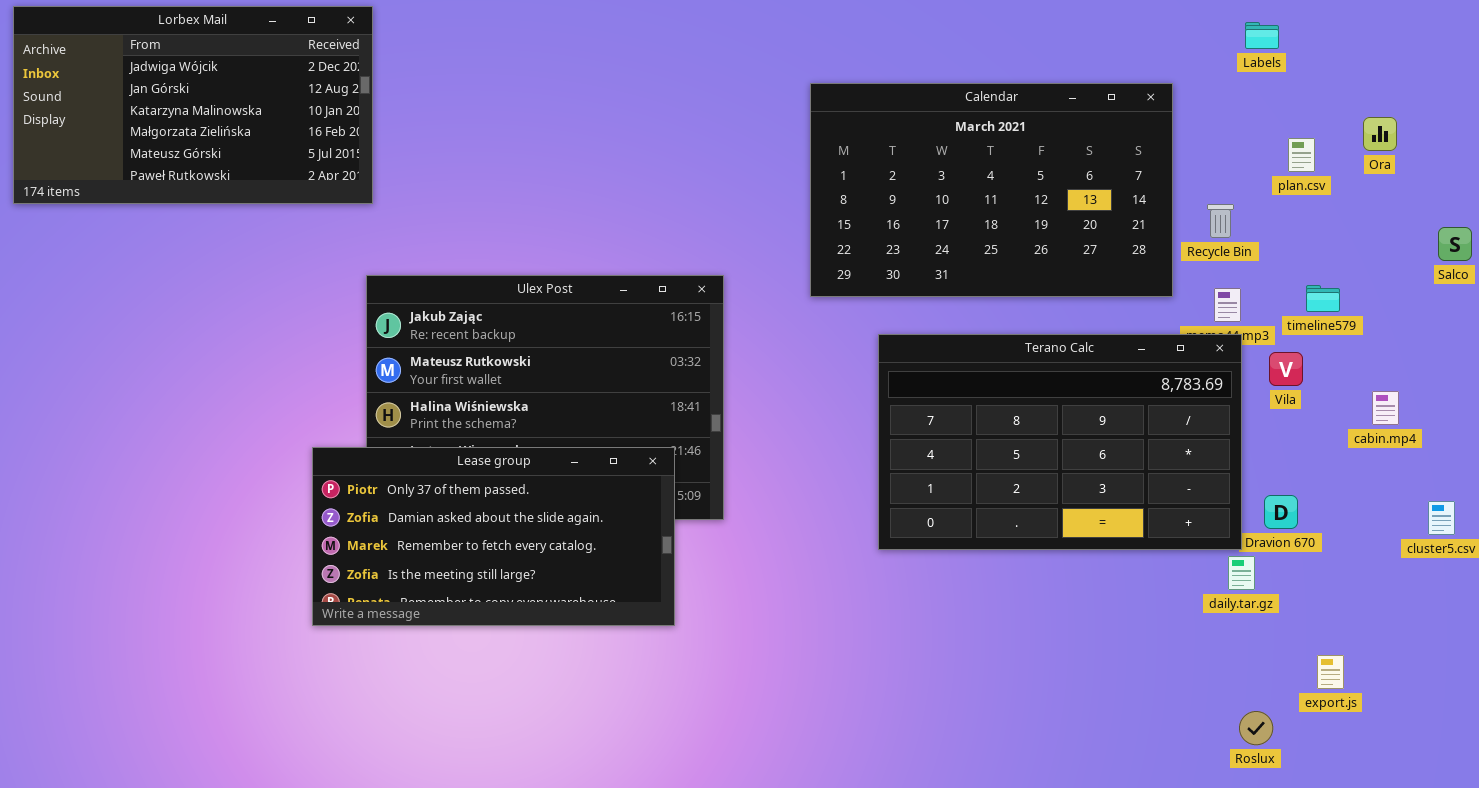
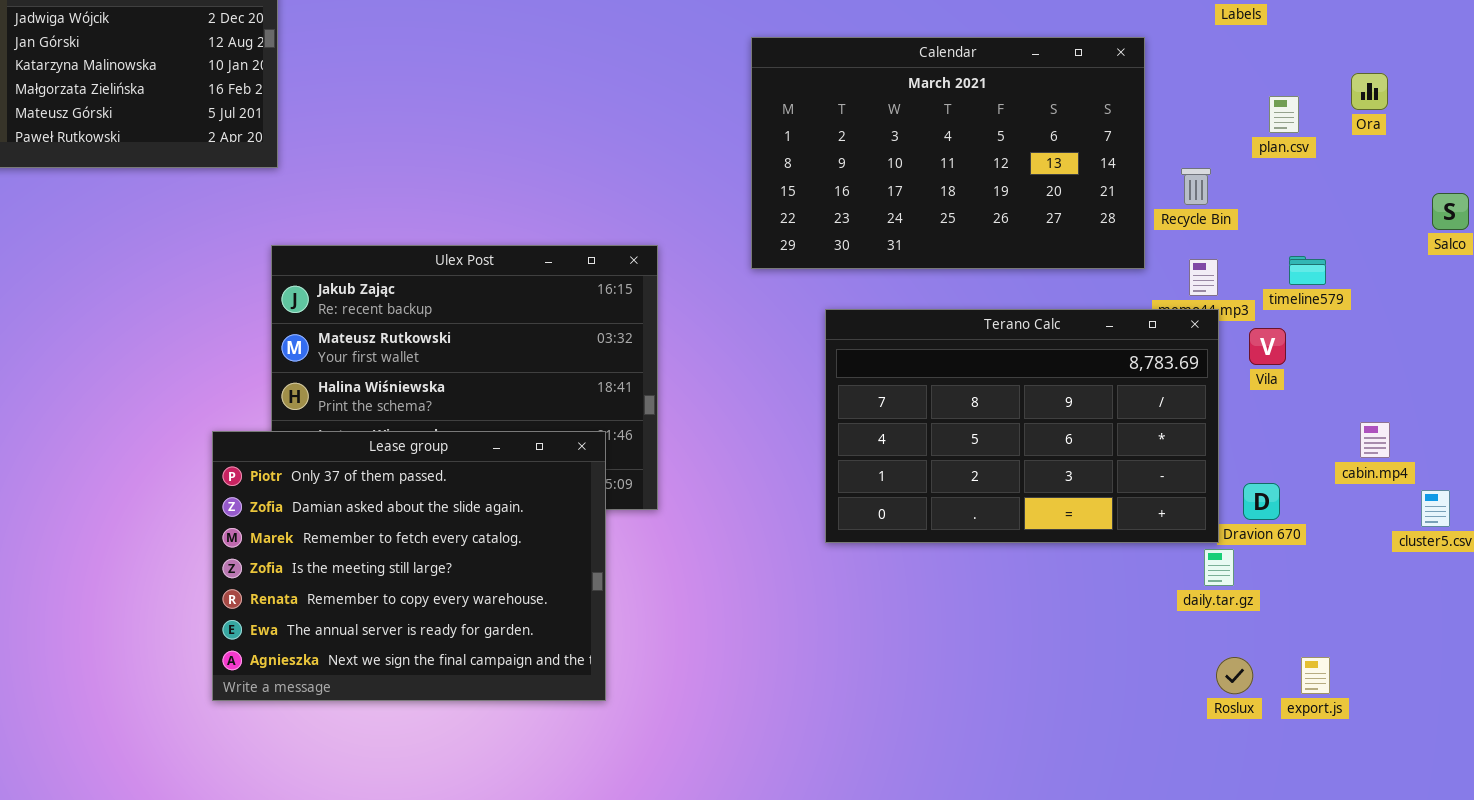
cabin.mp4: [1372,391,1399,425] -> [1360,422,1390,458], moved
Lease group: [312,447,675,626] -> [212,431,606,701], resized
Roslux: [1239,711,1273,745] -> [1216,657,1253,694], moved

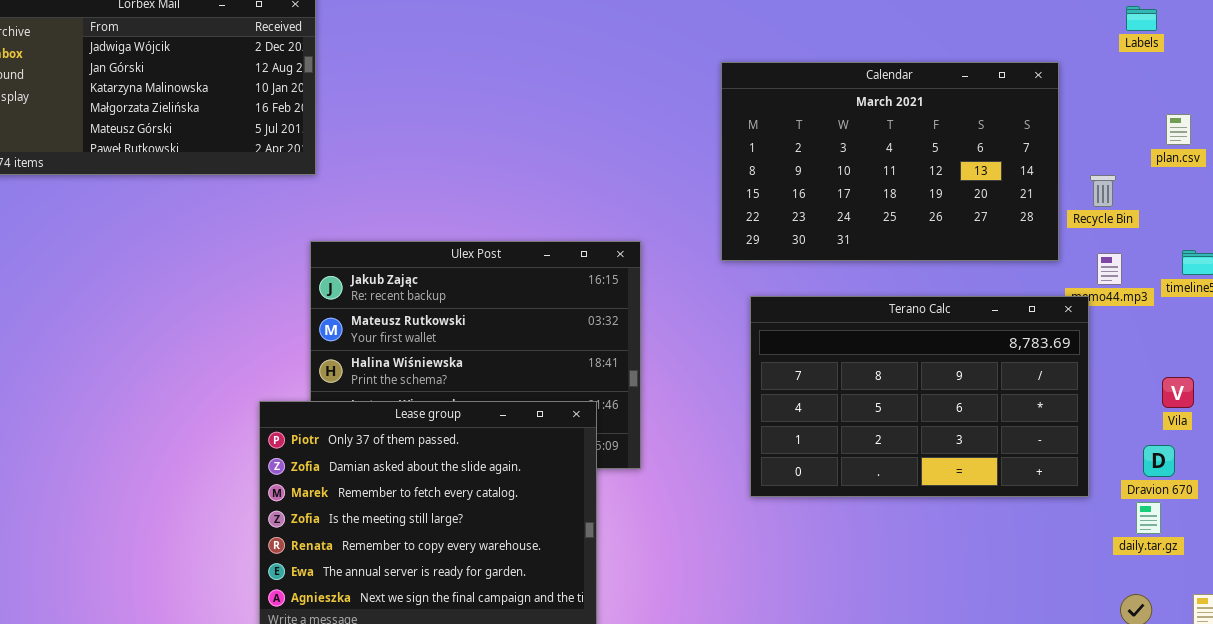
Terano Calc: [825,309,1219,543] -> [750,296,1089,497], moved
Vila: [1249,328,1286,365] -> [1162,377,1194,408], moved
daily.tar.gz: [1204,549,1234,586] -> [1136,502,1161,534], moved

